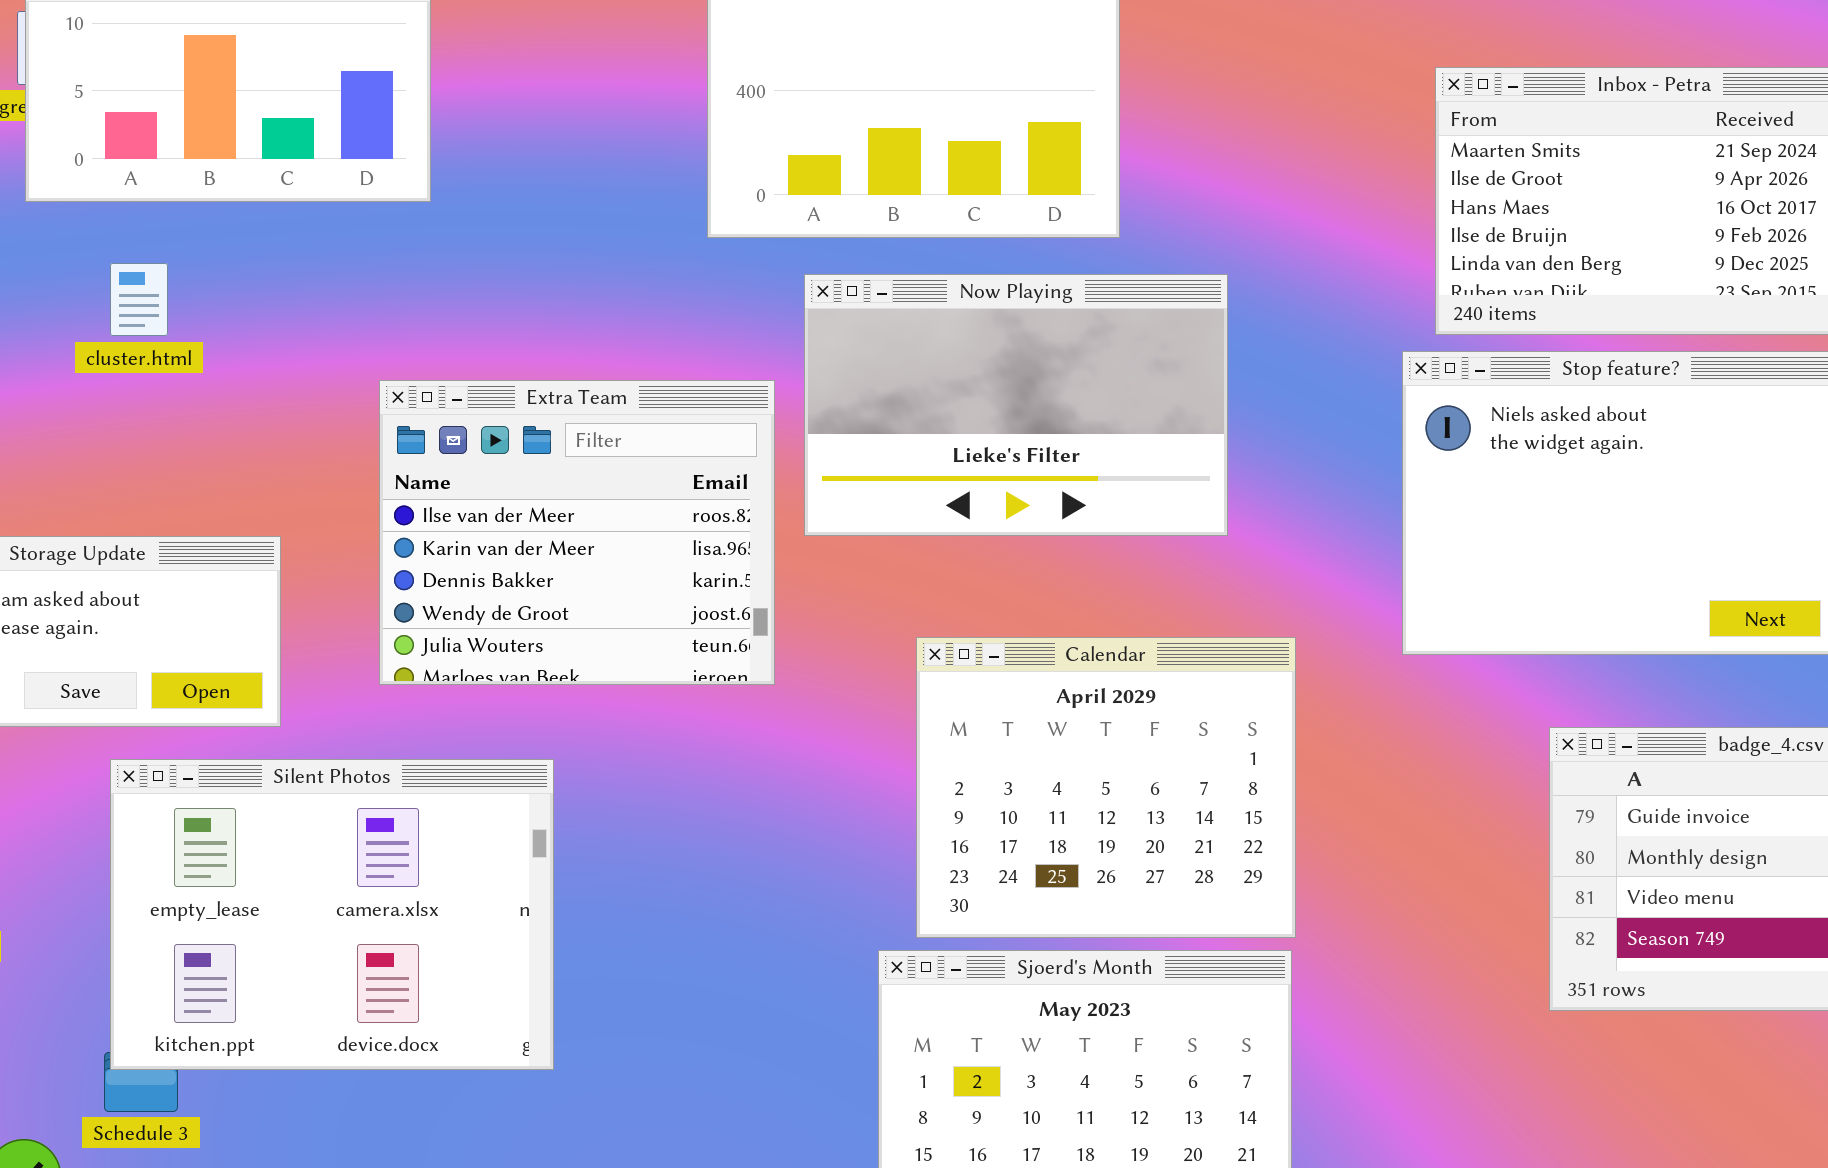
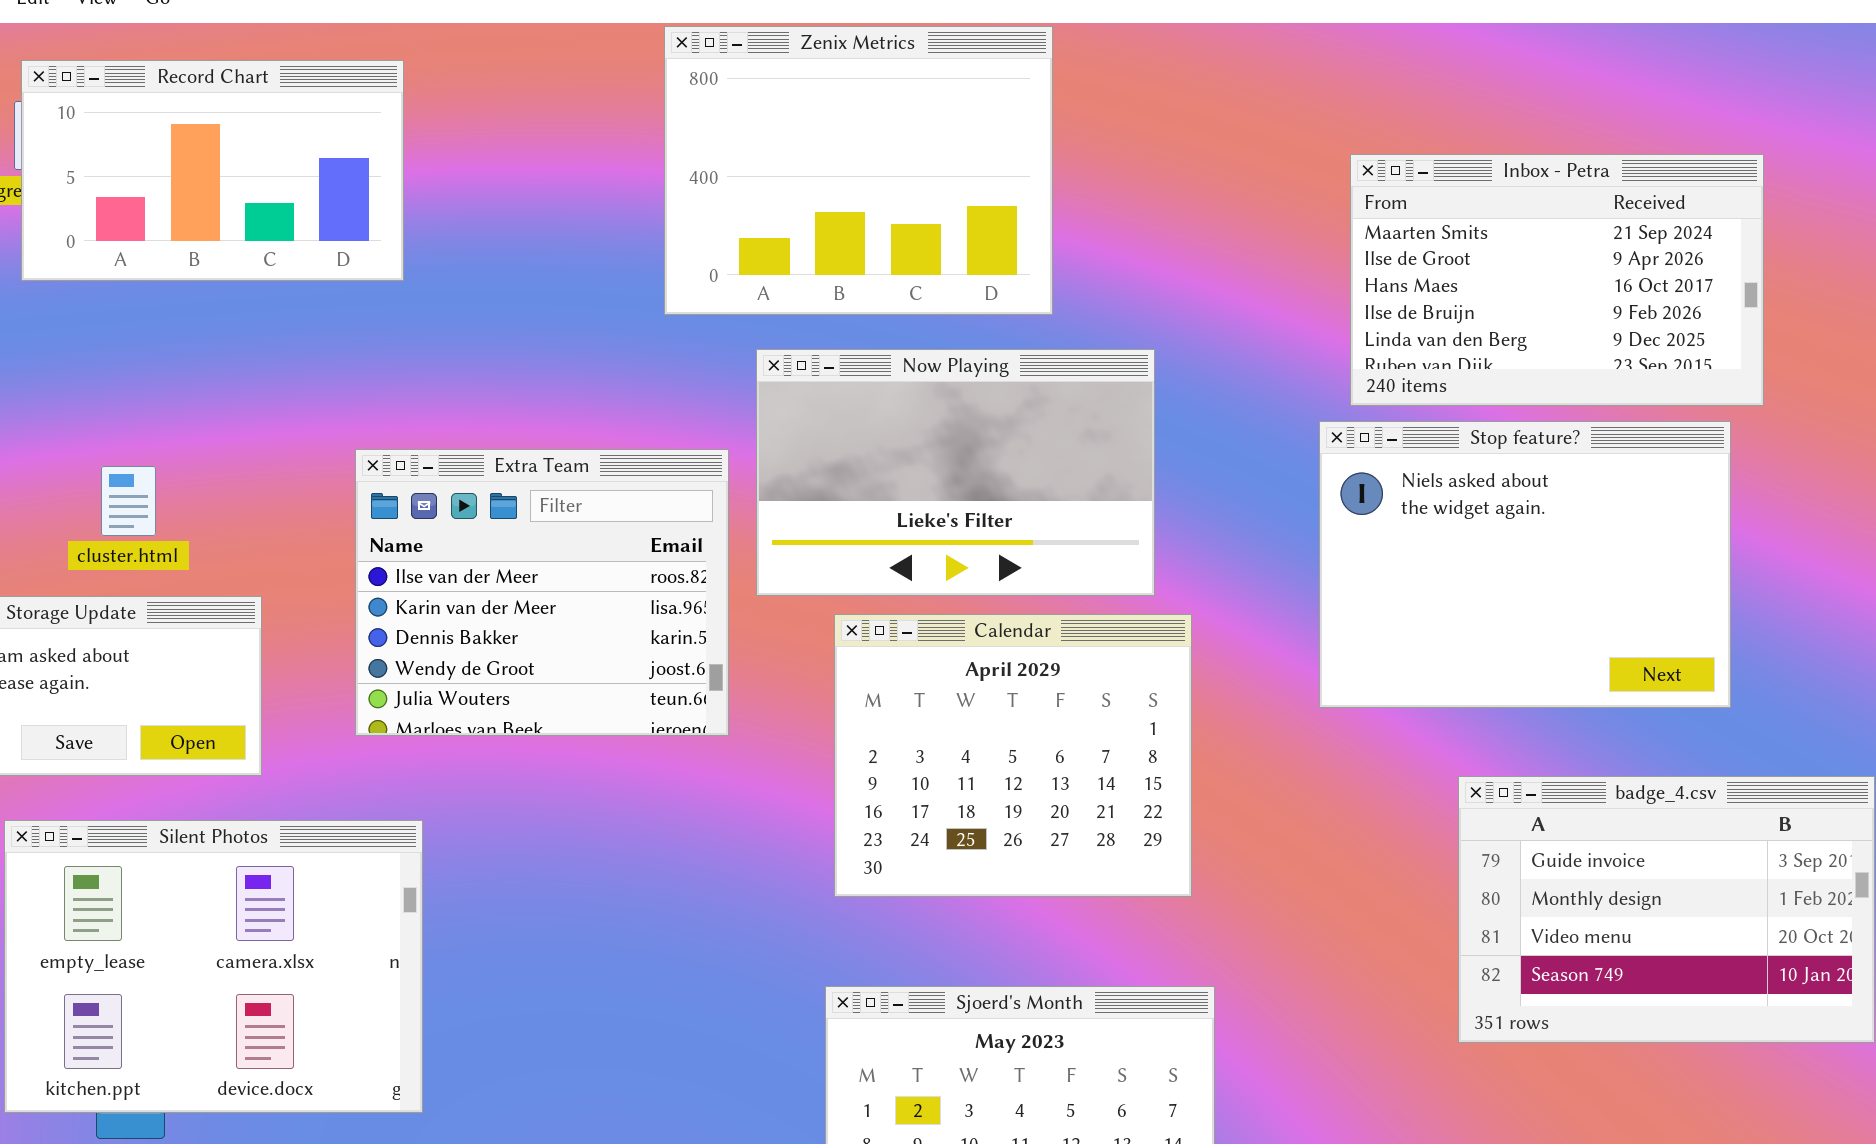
cluster.html: [110,263,168,336] -> [101,466,156,536], moved
Calendar: [916,637,1296,938] -> [834,614,1192,897], moved
Silent Photos: [110,759,554,1070] -> [4,820,423,1113], moved

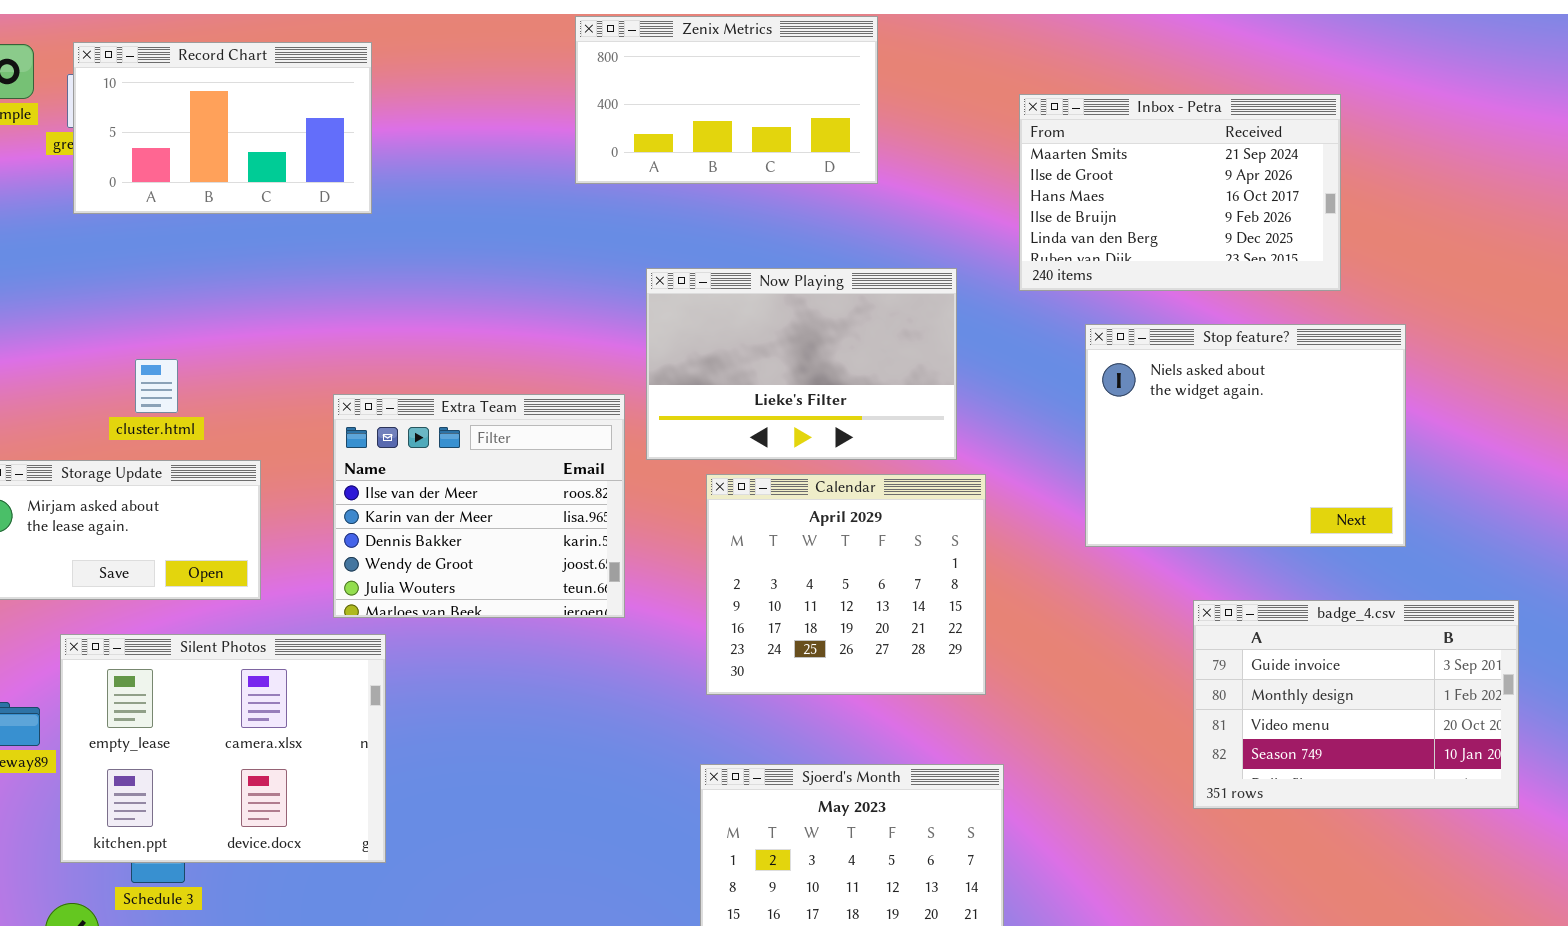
Zenix Metrics: [664,26,1053,315] -> [575,16,878,184], resized
Inbox - Petra: [1350,154,1764,406] -> [1019,94,1341,291], moved
Extra Team: [355,449,729,736] -> [333,394,625,618], moved

